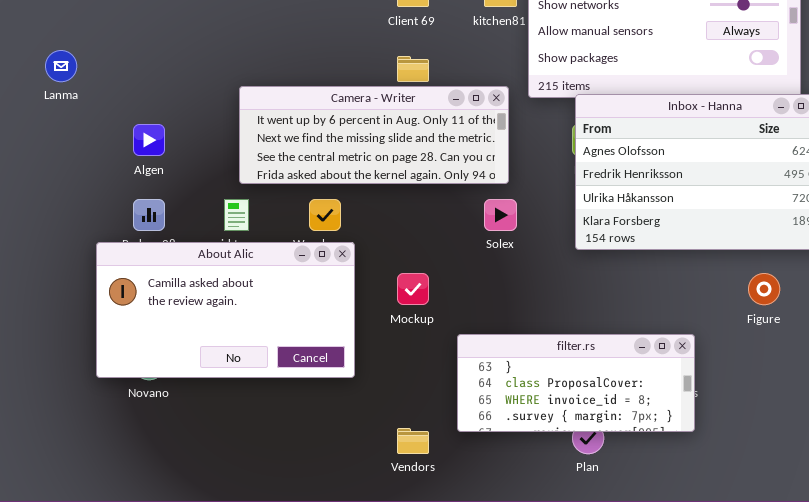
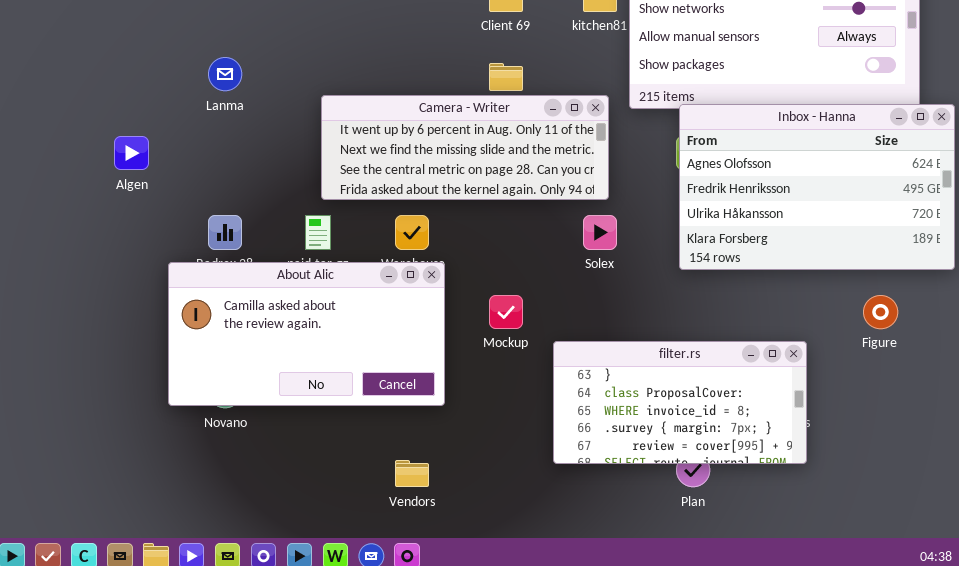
Lanma: [45,50,77,82] -> [208,57,242,91], moved
Algen: [133,124,165,156] -> [114,136,149,170], moved
filter.rs: [457,334,695,432] -> [553,341,807,464], resized
Vendors: [397,428,429,454] -> [395,460,429,487], moved

